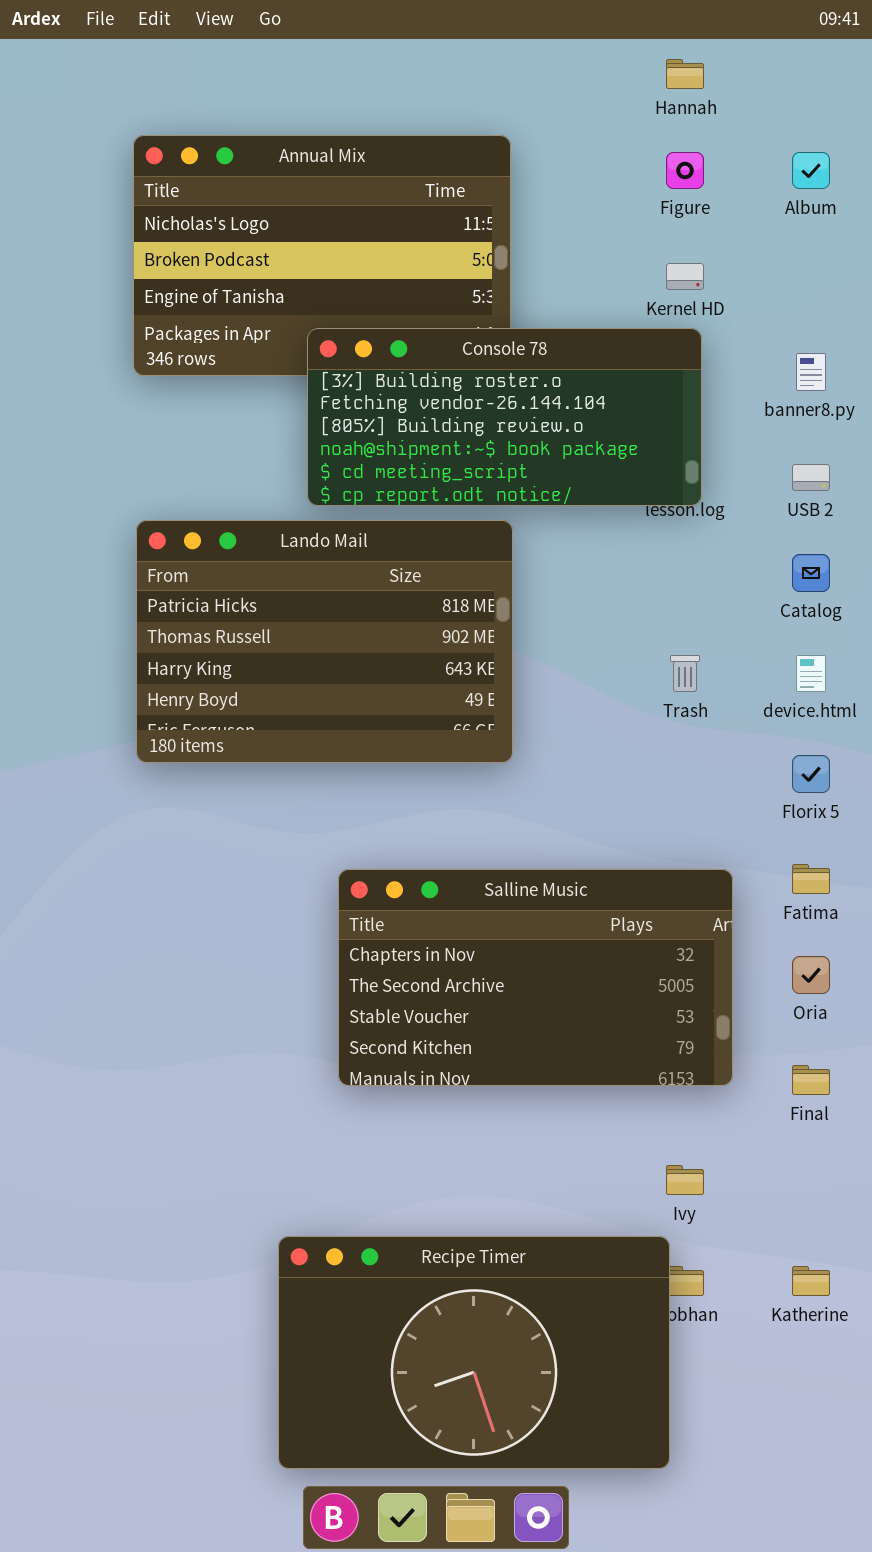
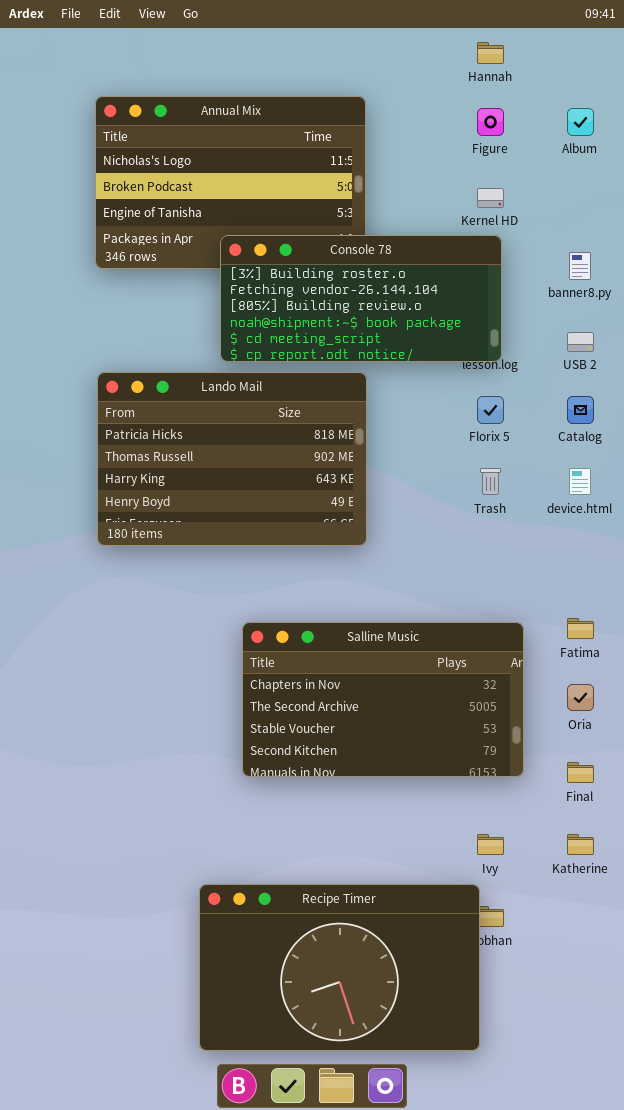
Florix 5: [792,755,830,793] -> [477,396,504,424], moved
Katherine: [792,1266,830,1296] -> [567,834,594,855], moved

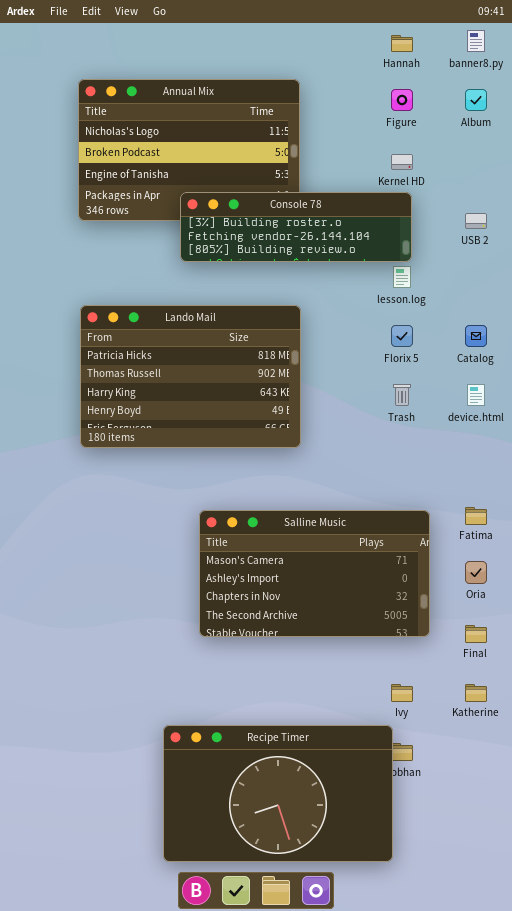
Console 78: [220,235,502,362] -> [180,192,412,262], resized
banner8.py: [569,252,591,280] -> [467,30,485,52], moved
USB 2: [567,332,594,352] -> [465,213,487,229], moved
Salline Music: [242,622,524,777] -> [199,510,430,637], scrolled up 2 rows

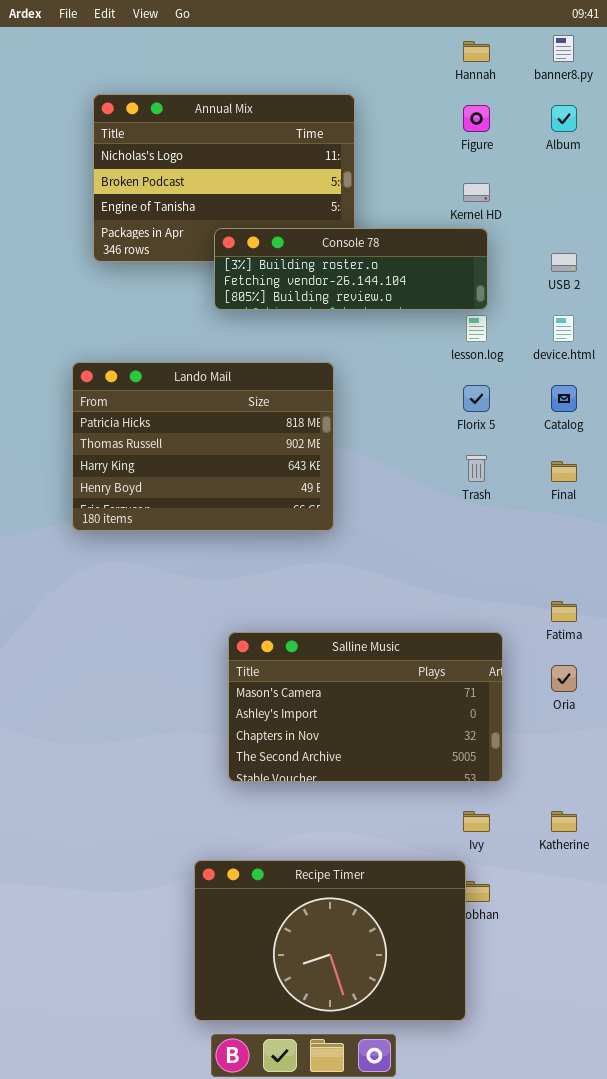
Lando Mail: [80,305,301,448] -> [72,362,334,531], moved
device.html: [467,384,485,406] -> [553,315,574,342], moved
Salline Music: [199,510,430,637] -> [228,632,503,782], moved
Final: [465,625,487,643] -> [551,461,577,482], moved

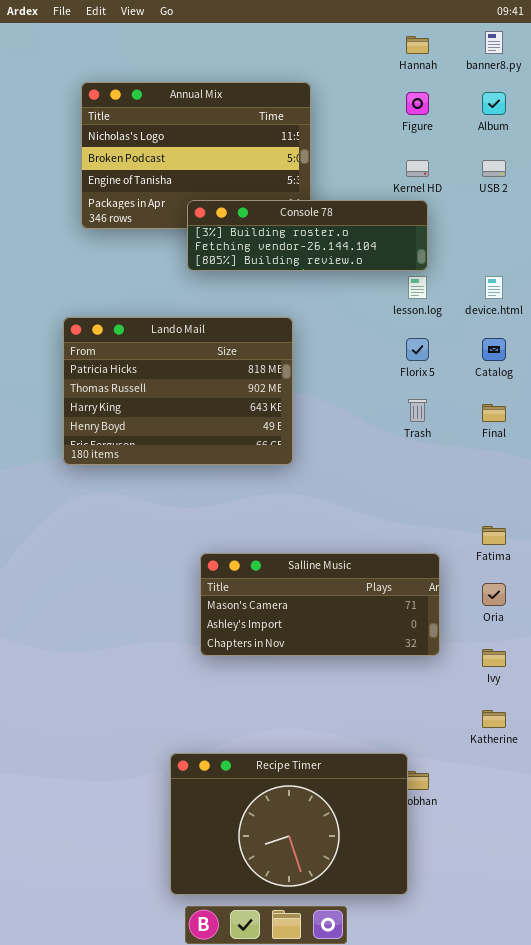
USB 2: [551,253,577,272] -> [482,160,506,177], moved
Salline Music: [228,632,503,782] -> [200,553,440,656], resized
Ivy: [463,811,490,832] -> [482,649,506,667], moved

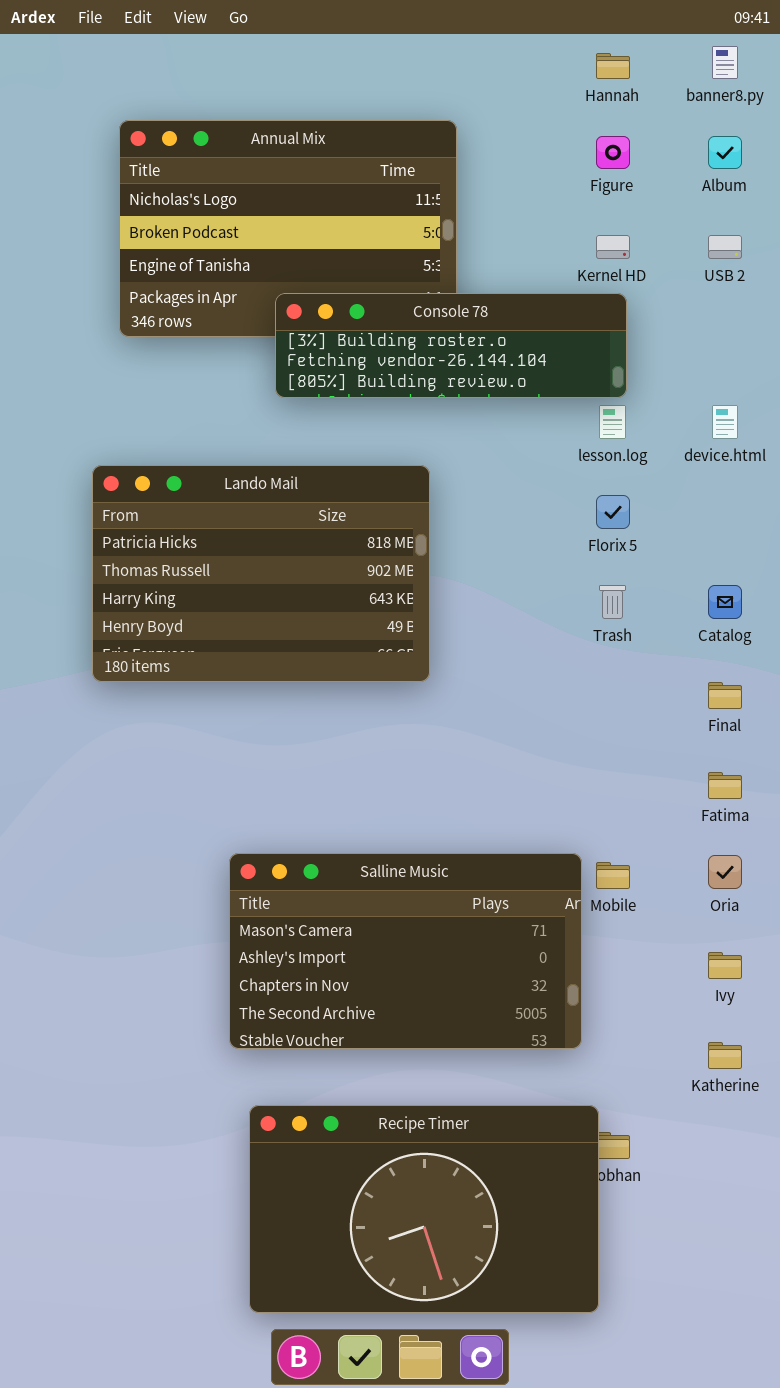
Catalog: [482,338,506,361] -> [708,585,742,619], moved
Final: [482,404,506,422] -> [708,682,742,709], moved
Salline Music: [200,553,440,656] -> [229,853,582,1049], moved, resized

